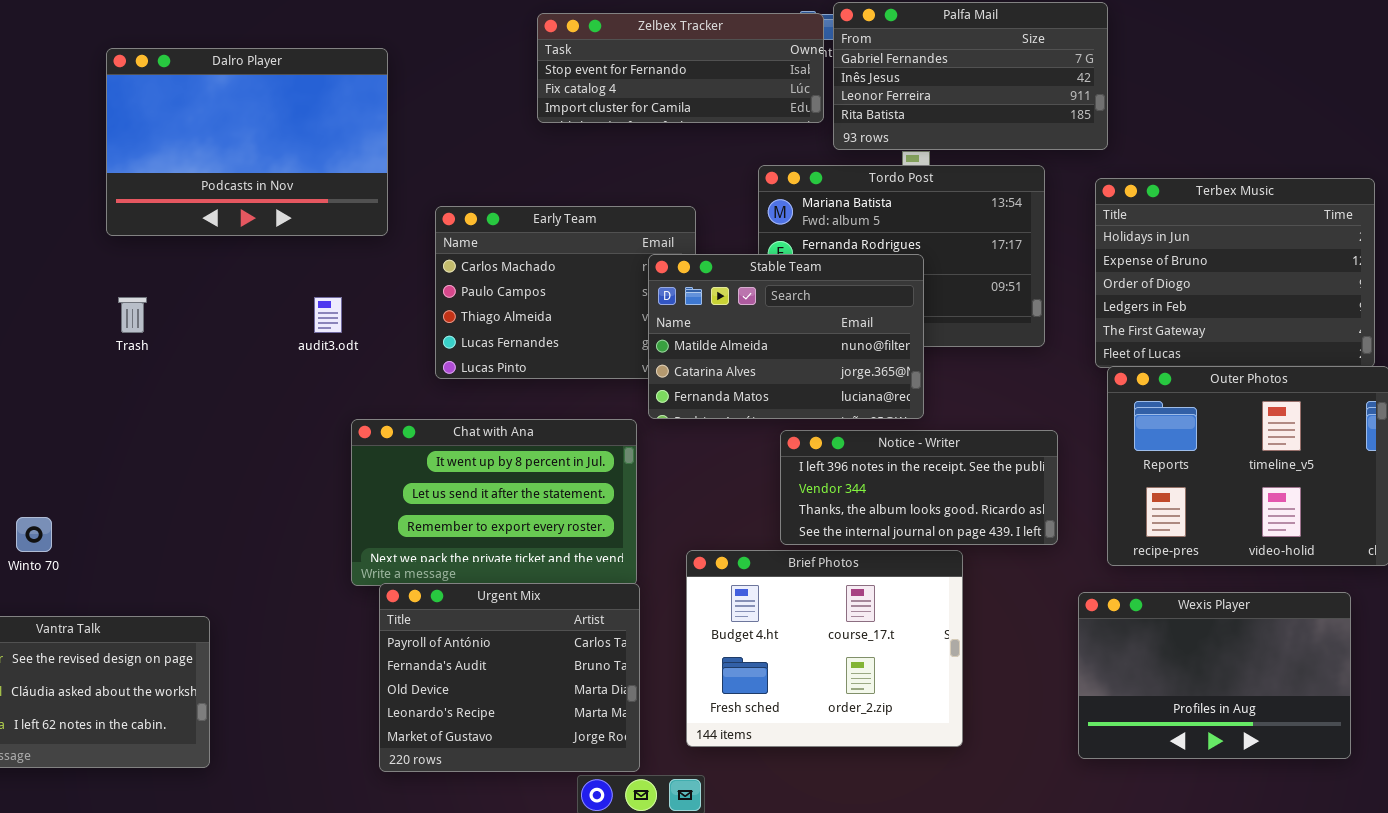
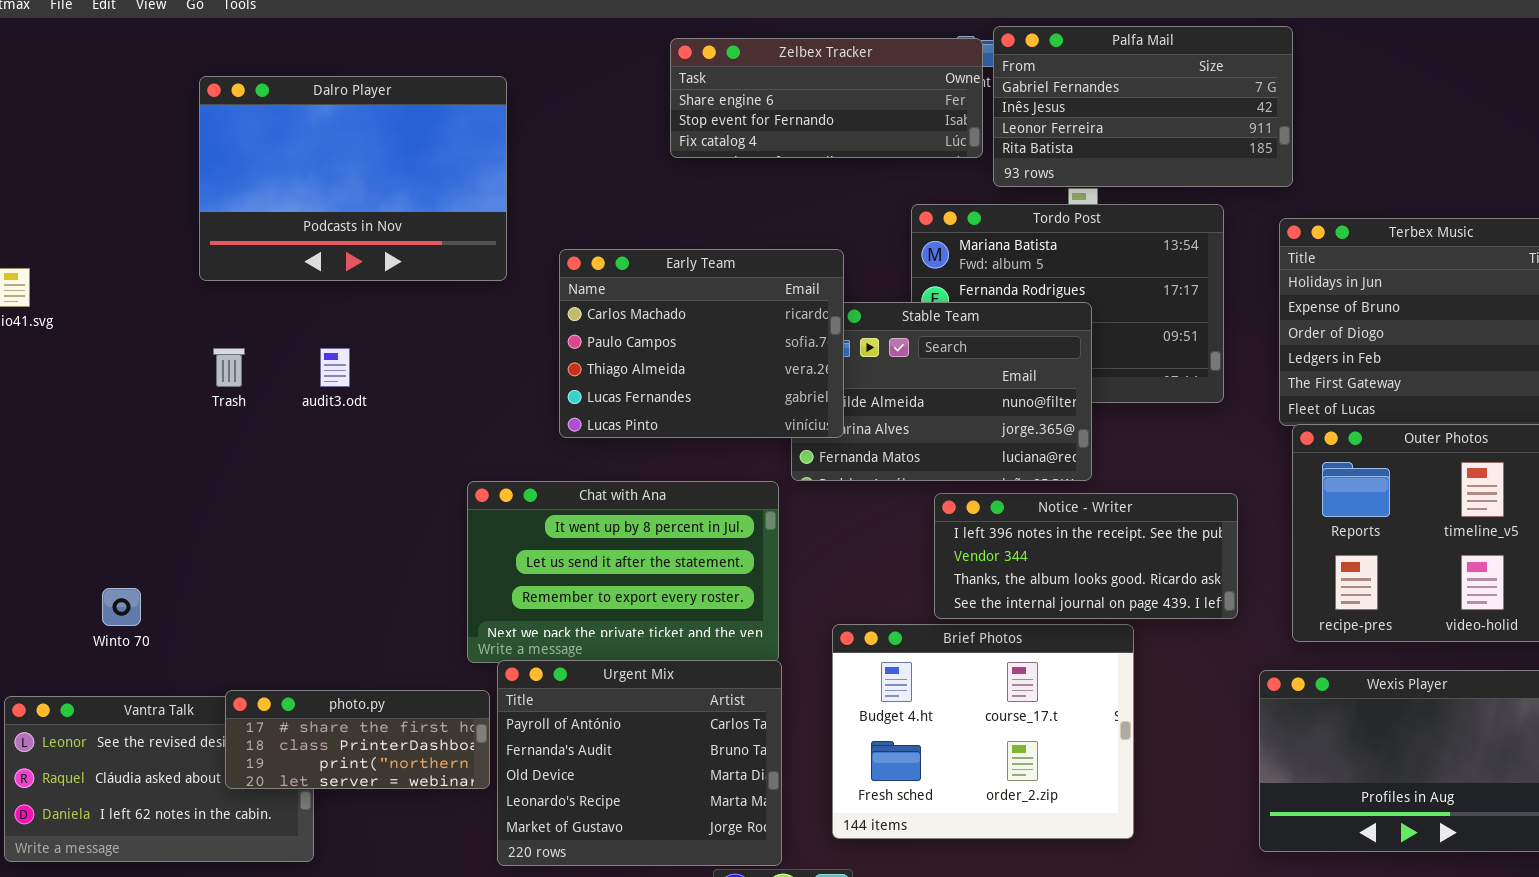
Zelbex Tracker: [537,13,824,123] -> [670,38,983,158], scrolled up 1 row
Early Team: [435,206,696,379] -> [559,249,844,438], raised
audit3.odt: [314,297,342,333] -> [320,348,350,387], moved
photo.py: none -> [225,690,490,789], opened

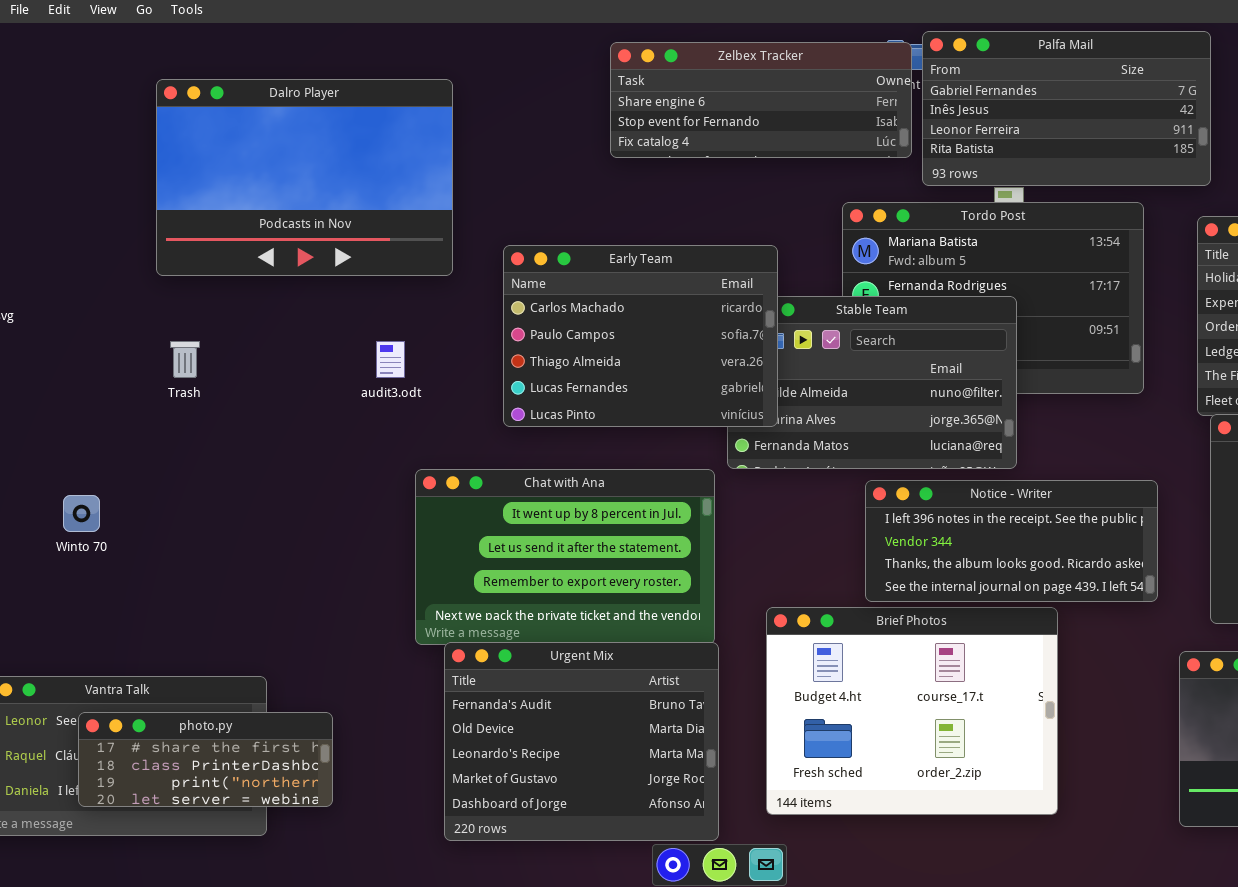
audit3.odt: [320,348,350,387] -> [376,341,405,378], moved
Winto 70: [102,588,141,626] -> [63,495,100,532], moved
Urgent Mix: [497,660,782,866] -> [444,642,719,841], scrolled down 1 row
photo.py: [225,690,490,789] -> [78,712,333,807], moved

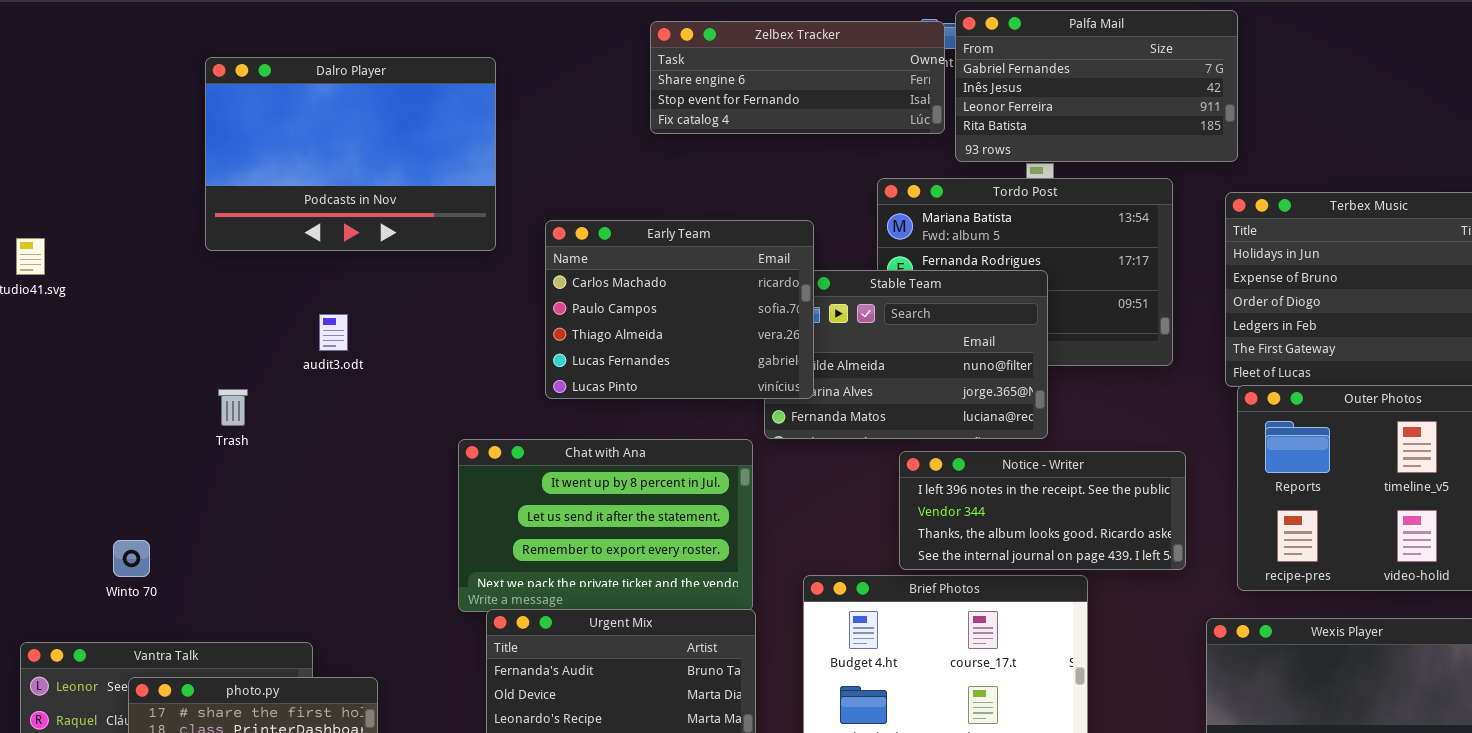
Trash: [170,341,200,378] -> [218,389,248,426], moved
audit3.odt: [376,341,405,378] -> [319,314,348,351], moved
Winto 70: [63,495,100,532] -> [113,540,150,577], moved

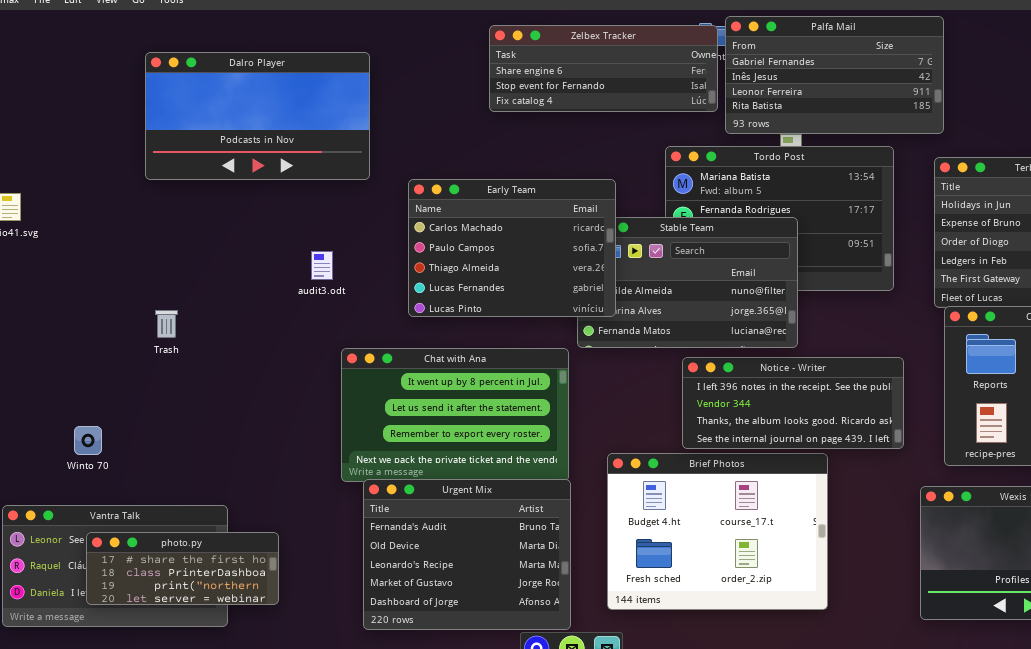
Dalro Player: [205,57,496,251] -> [145,52,370,180], resized
audit3.odt: [319,314,348,351] -> [311,251,333,280], moved

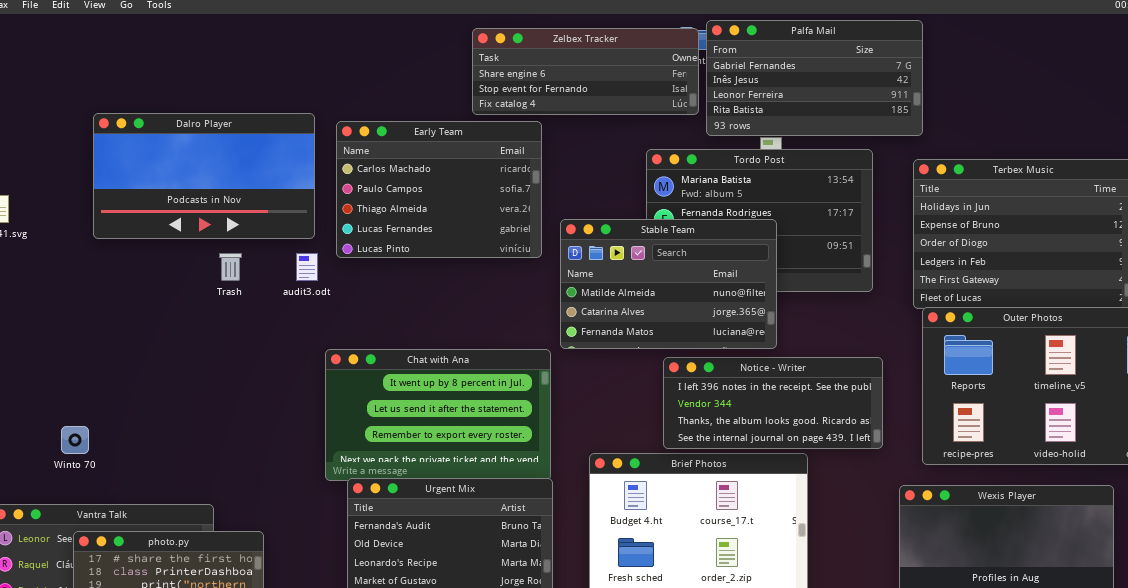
Dalro Player: [145,52,370,180] -> [93,113,315,239], moved
Early Team: [408,179,616,317] -> [336,121,542,258], moved
Trash: [155,310,178,338] -> [219,253,242,281], moved

